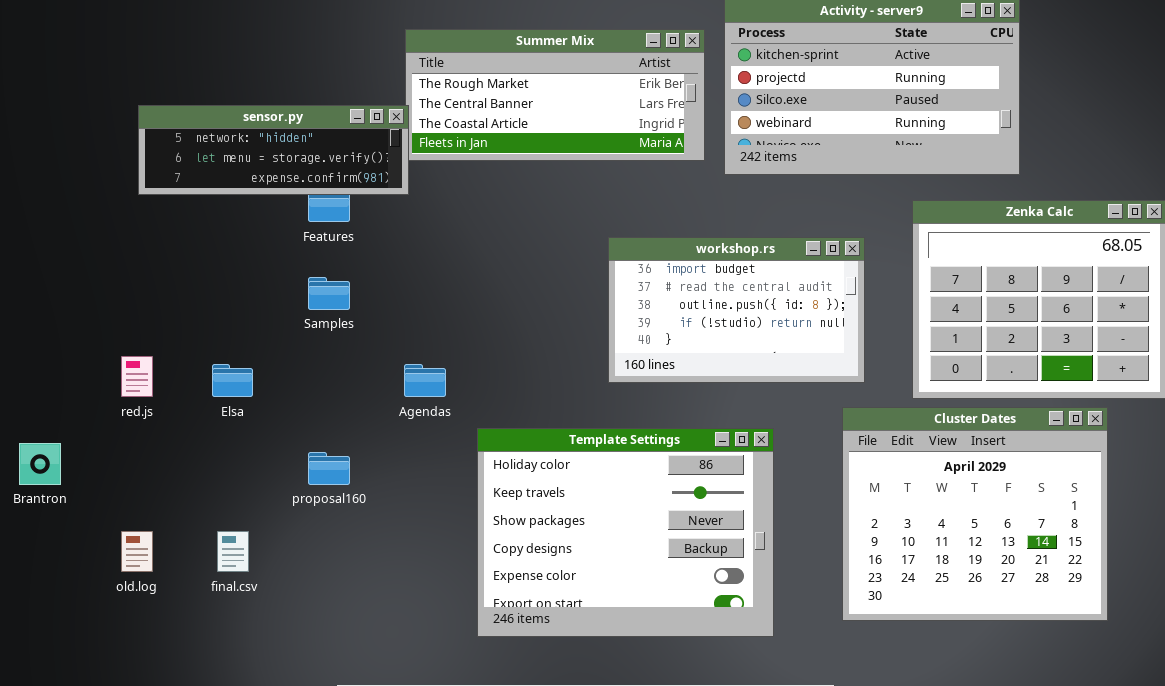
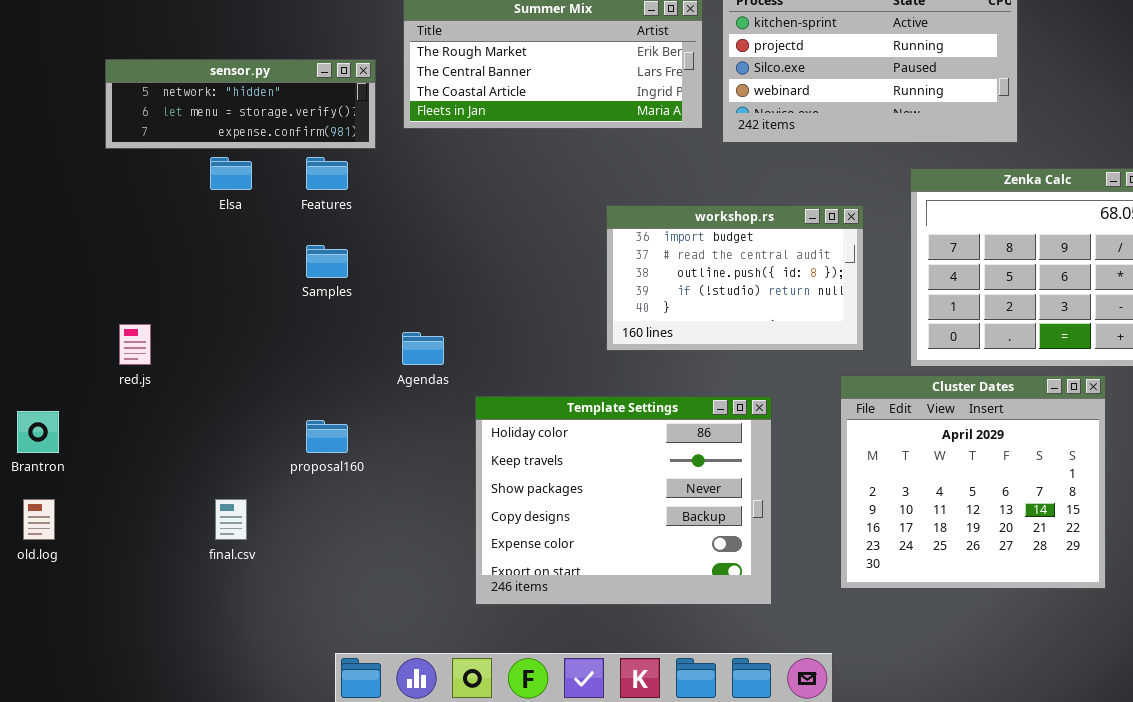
sensor.py: [138,105,409,195] -> [105,59,376,149], moved
Elsa: [212,364,253,397] -> [210,157,252,190], moved
old.log: [121,531,153,572] -> [23,499,55,540], moved

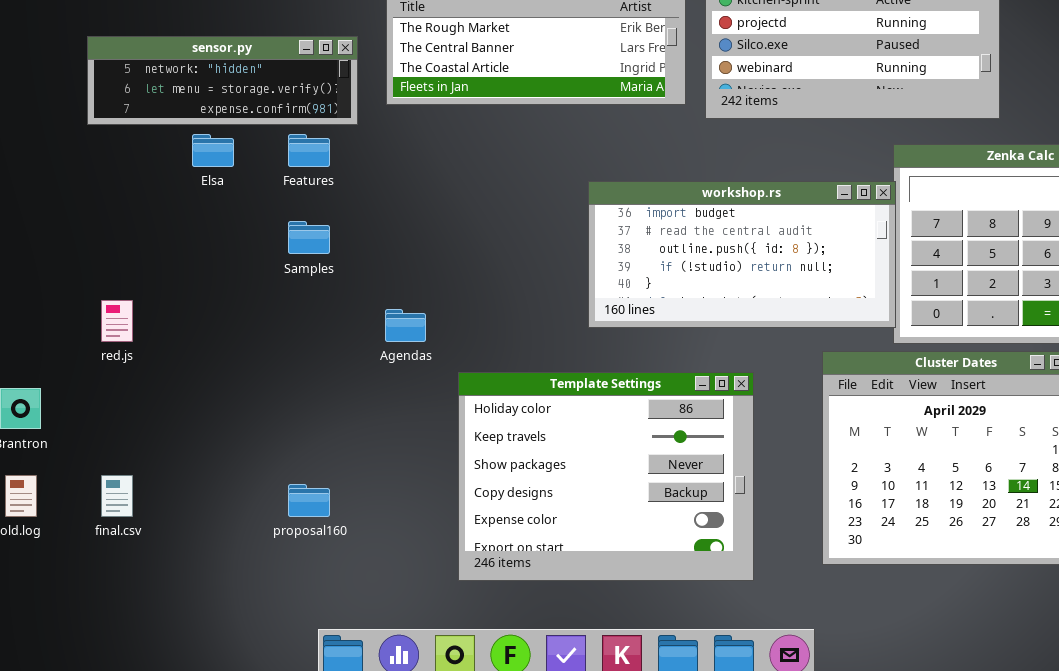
workshop.rs: [606,205,864,351] -> [588,181,896,328], resized
proposal160: [306,420,348,453] -> [288,484,330,517], moved
final.csv: [215,499,247,540] -> [101,475,133,517], moved

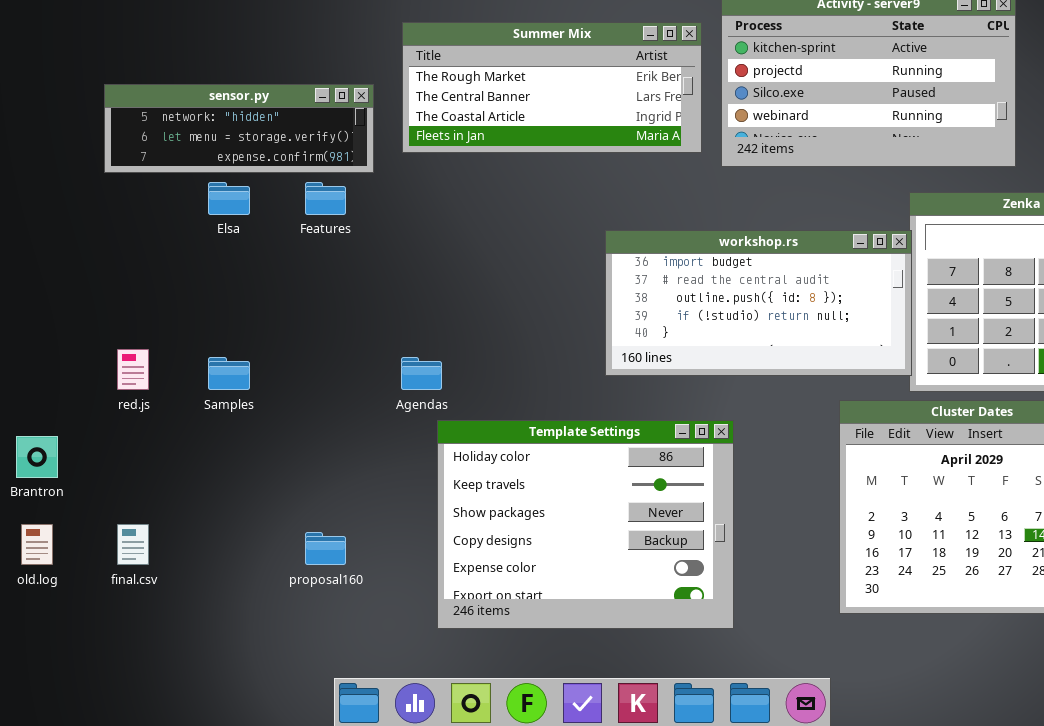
Samples: [288,221,330,254] -> [208,357,250,390], moved
Template Settings: [458,372,754,581] -> [437,420,734,629], moved

